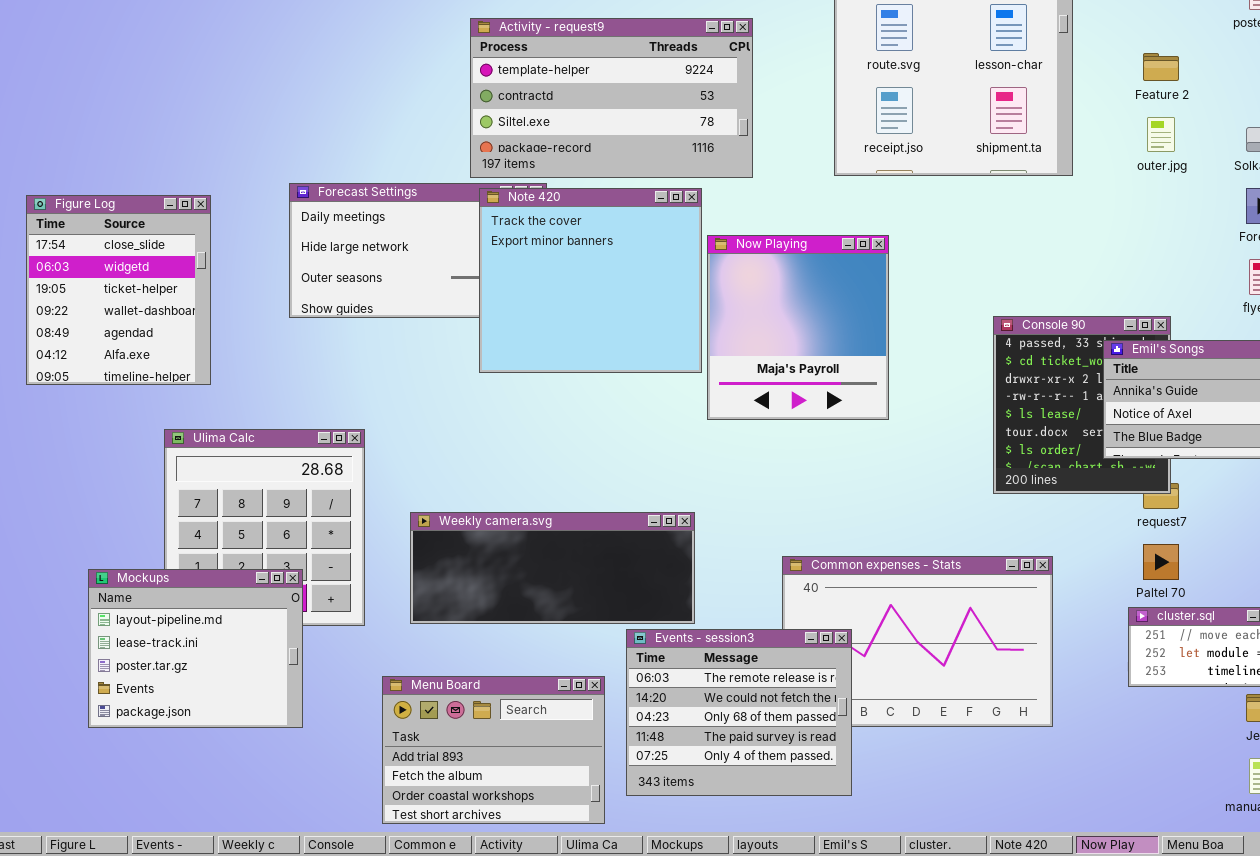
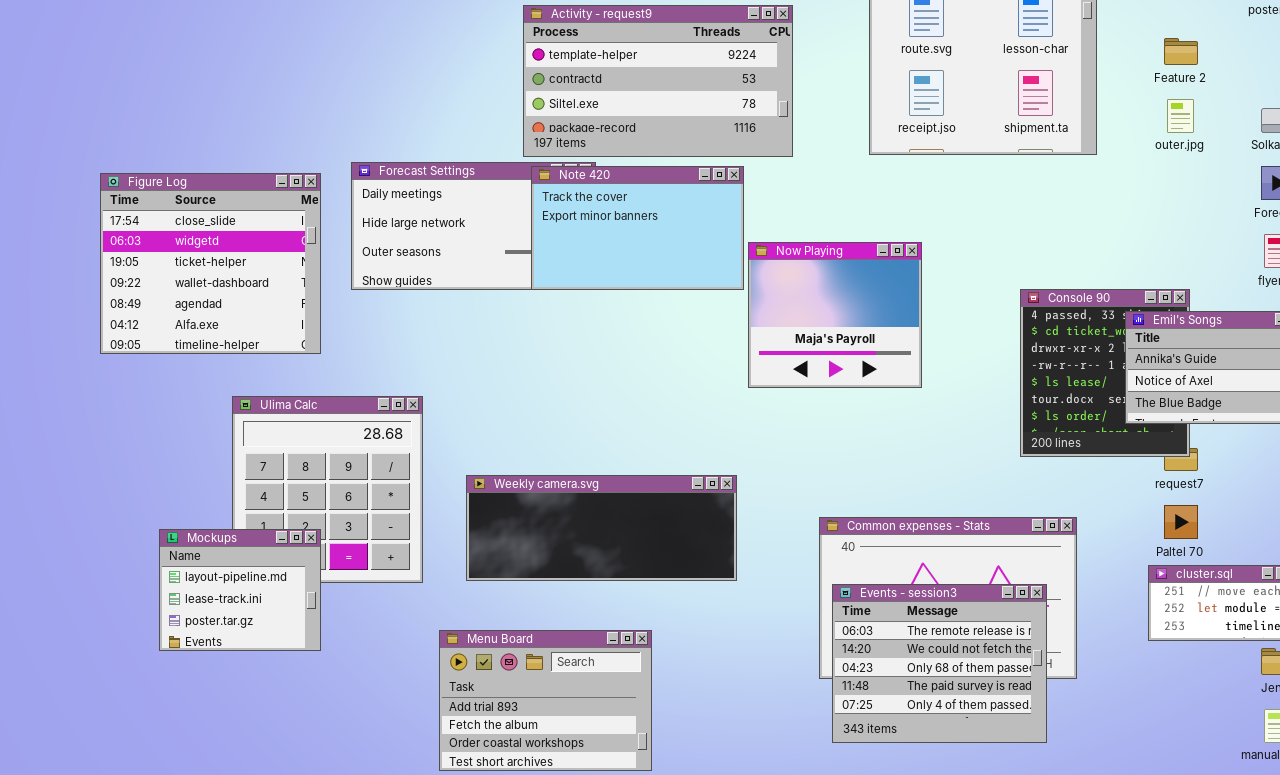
Note 420: [479,188,702,373] -> [531,166,744,290], resized
Figure Log: [26,195,211,385] -> [100,173,321,354], resized
Now Playing: [707,235,889,420] -> [748,242,922,388], resized
Mockups: [88,569,303,728] -> [159,529,321,651], resized
Events - session3: [626,629,852,796] -> [832,584,1047,743], moved

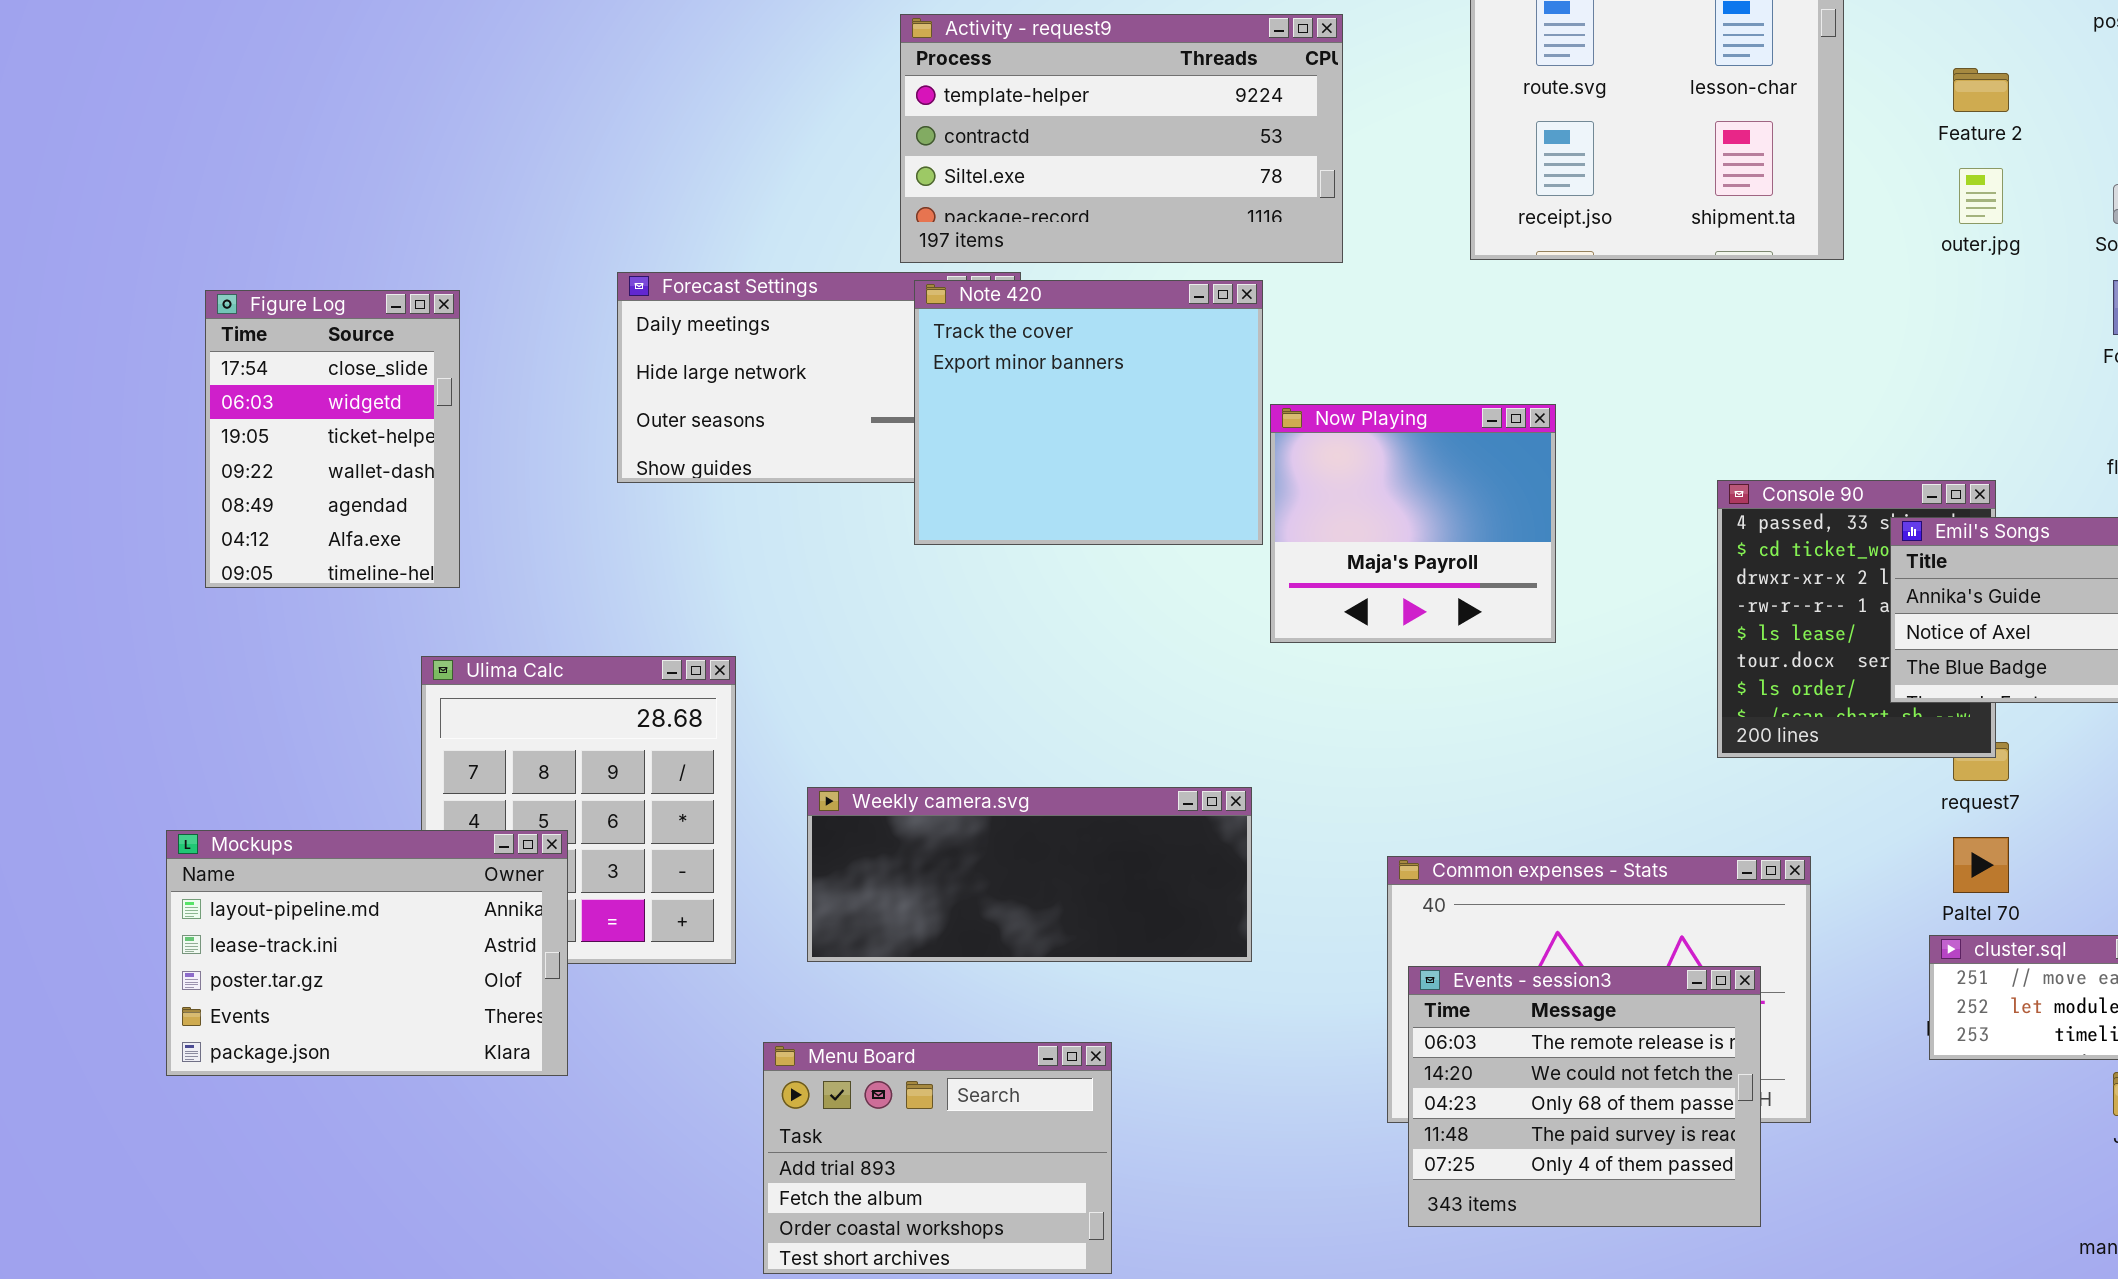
Note 420: [531,166,744,290] -> [914,280,1263,545], resized
Figure Log: [100,173,321,354] -> [205,290,460,588], resized
Mockups: [159,529,321,651] -> [166,830,568,1076], resized

